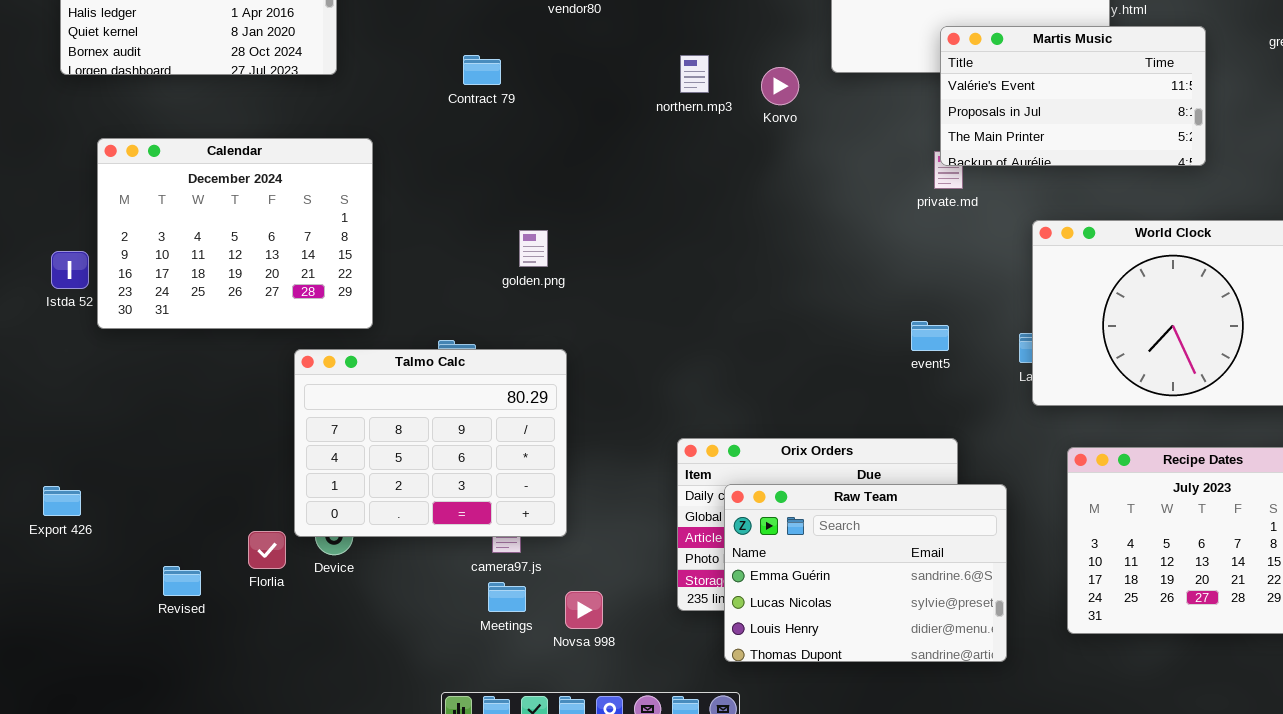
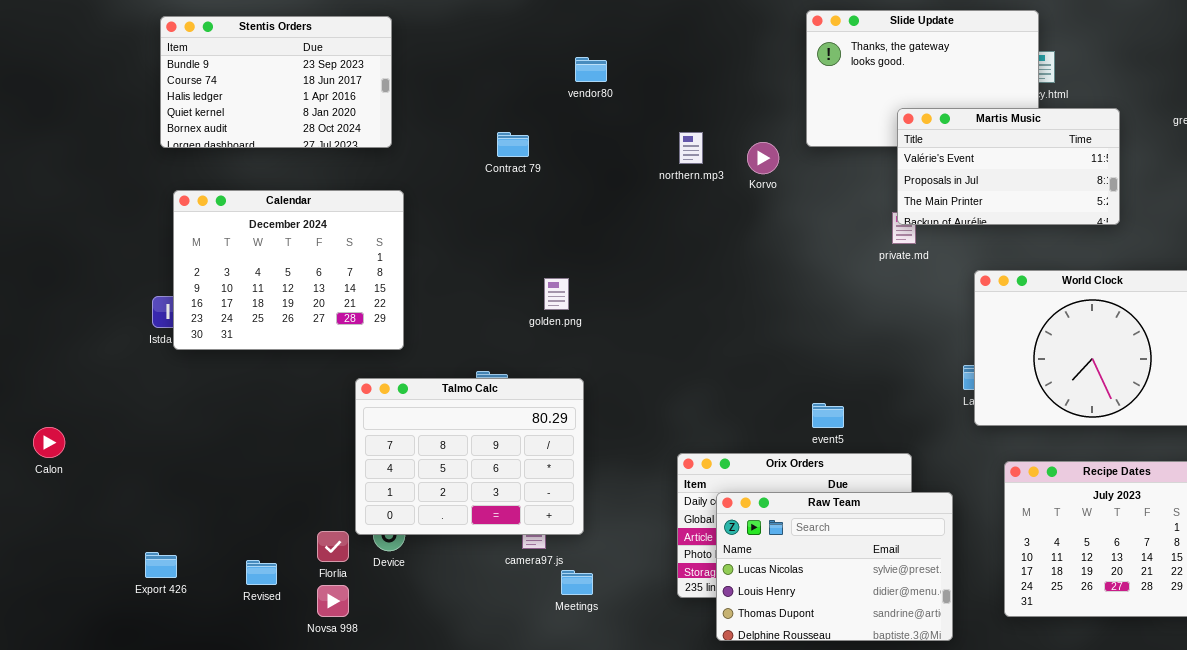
Calendar: [97,138,373,329] -> [173,190,404,350], moved
event5: [911,321,949,351] -> [812,403,844,428], moved
Raw Team: [724,484,1007,662] -> [716,492,953,641], scrolled down 1 row
Export 426: [43,486,81,516] -> [145,552,177,578], moved
Meetings: [488,582,526,612] -> [561,570,593,595], moved
Novsa 998: [565,591,603,629] -> [317,585,349,617], moved

